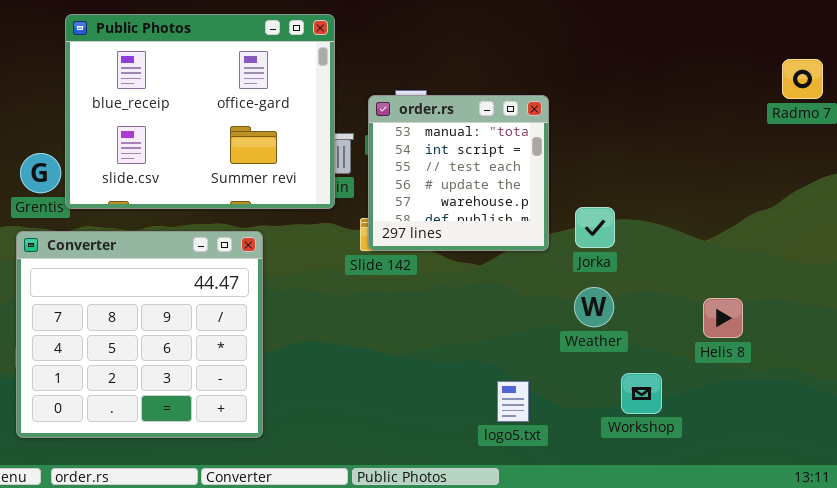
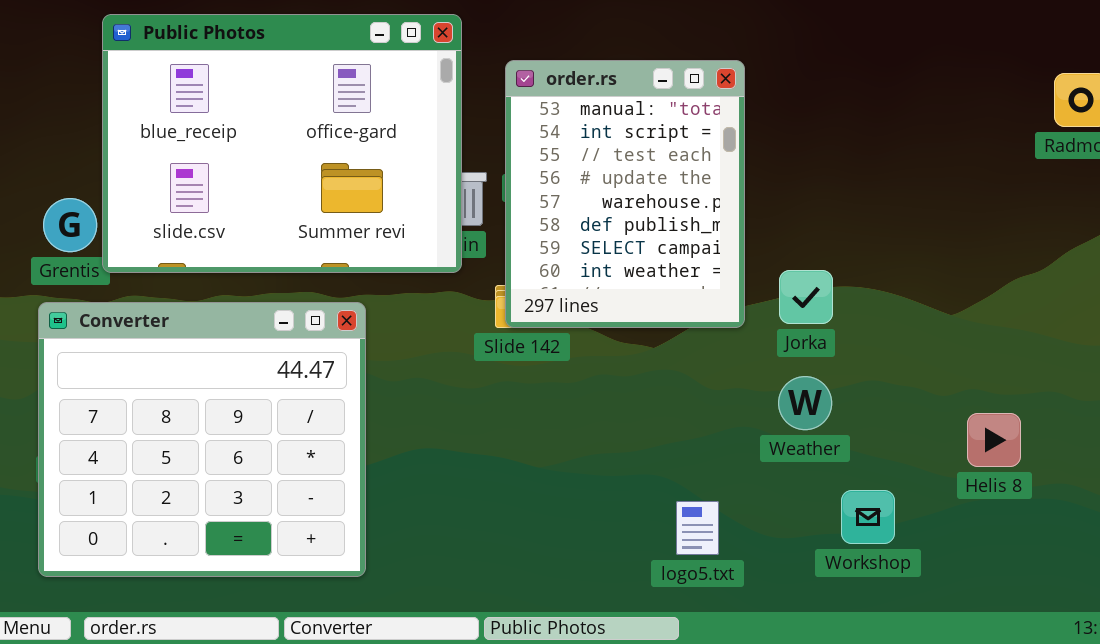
order.rs: [368,95,549,251] -> [505,60,745,328], resized
Helis 8: [703,298,743,338] -> [967,413,1021,467], moved

